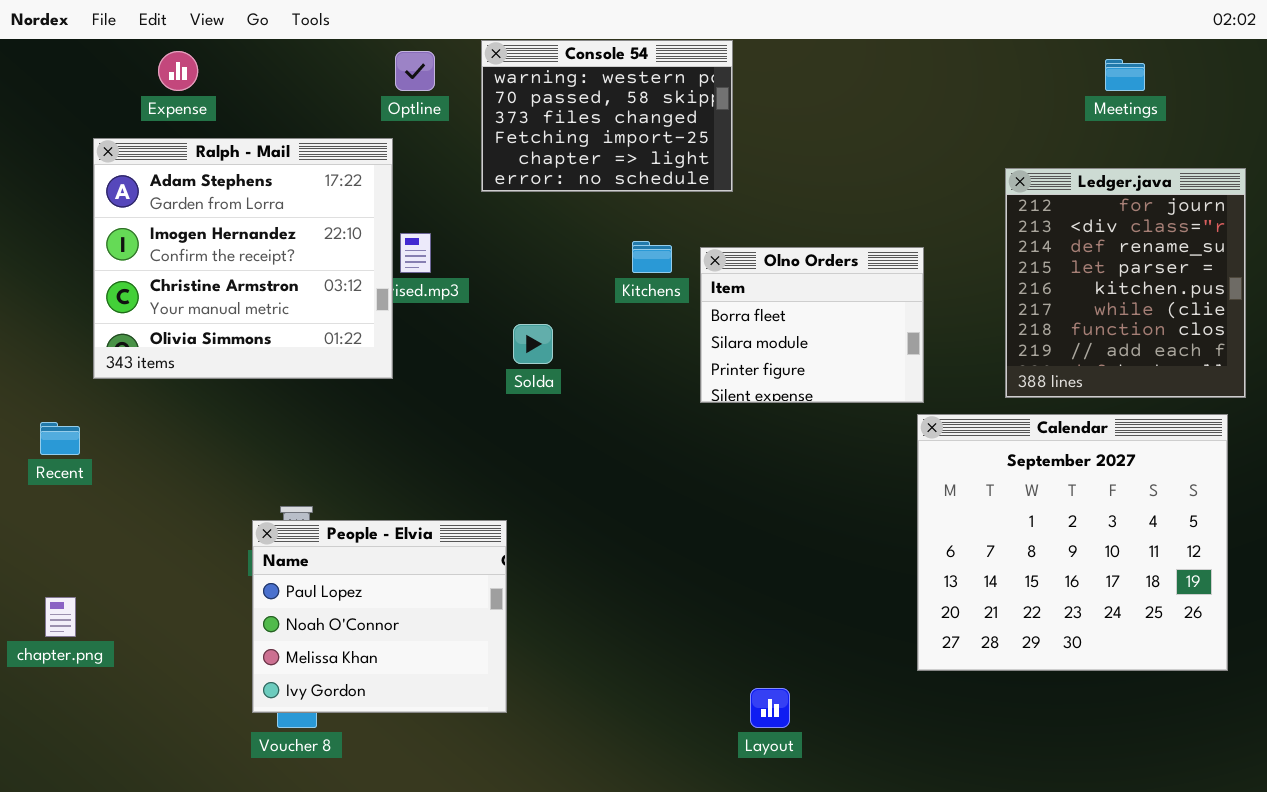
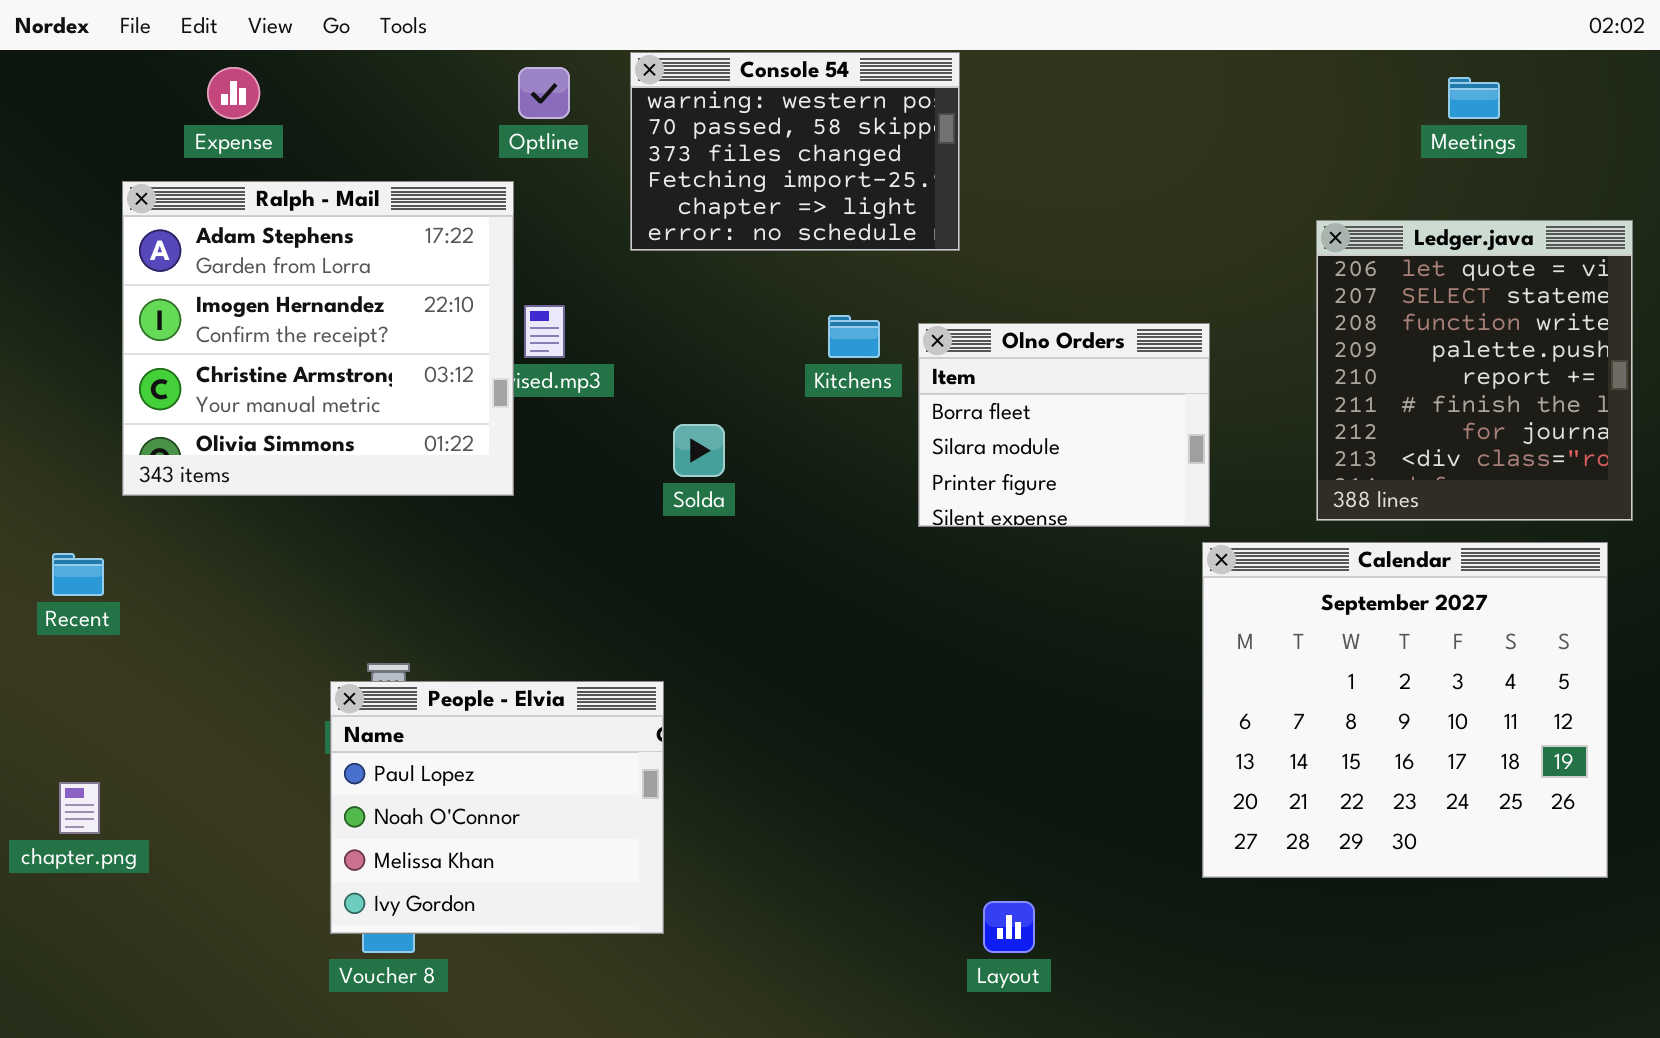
Ledger.java: [1005,168,1246,398] -> [1316,220,1633,521], scrolled up 6 rows

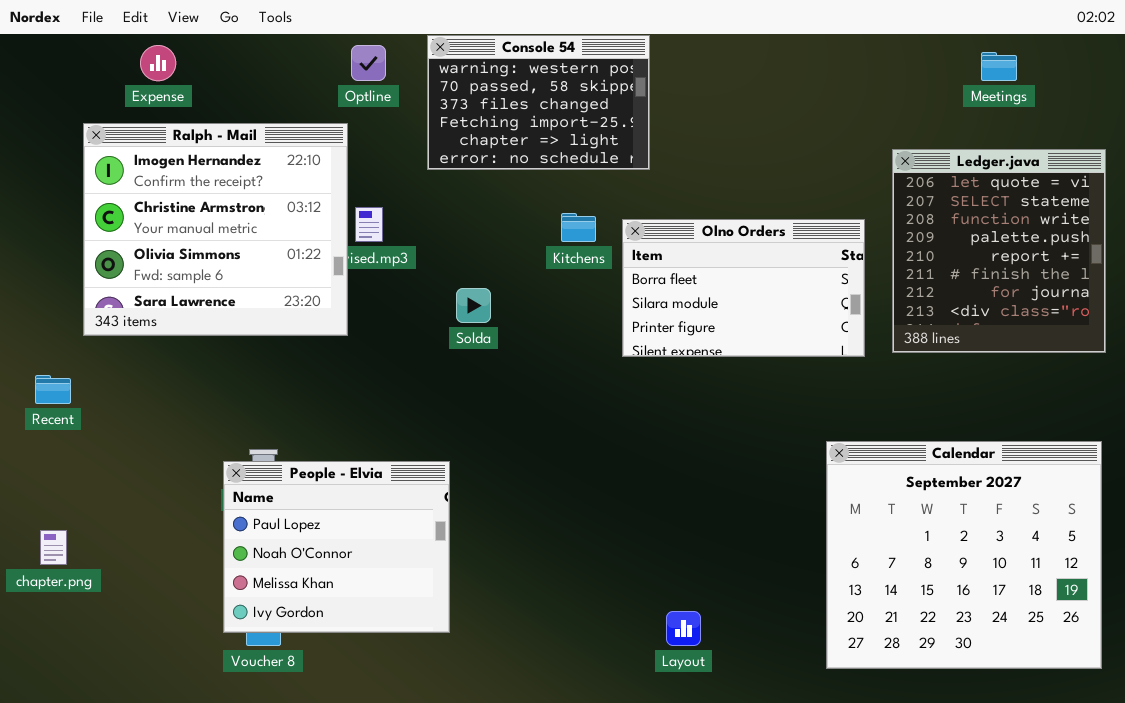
Ralph - Mail: [122,181,514,496] -> [83,123,348,336], scrolled down 1 row
Olno Orders: [918,323,1210,527] -> [622,219,865,357], resized
Calendar: [1202,542,1608,878] -> [826,441,1102,669], moved

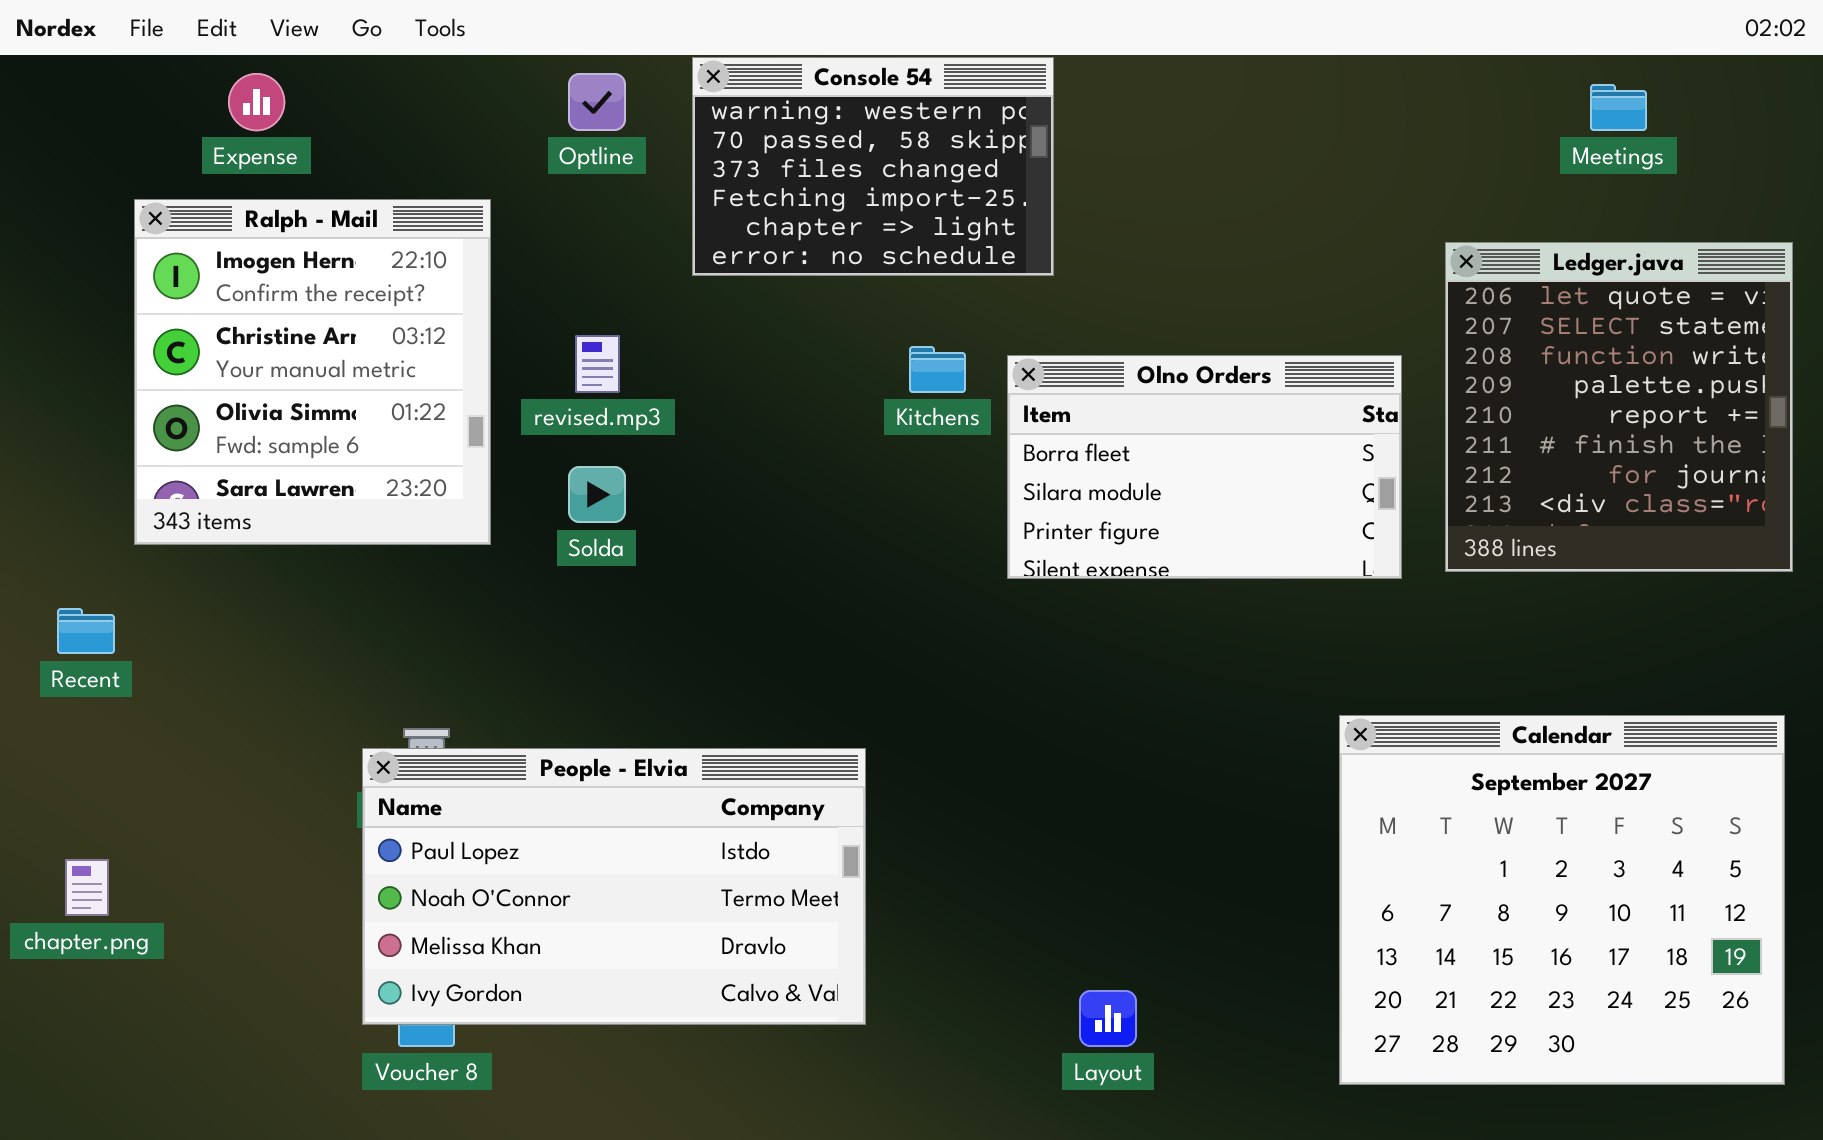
Ralph - Mail: [83,123,348,336] -> [134,199,491,545], resized
Solda: [456,288,491,323] -> [568,466,626,523], moved
People - Elvia: [223,461,450,633] -> [362,748,866,1025], resized

